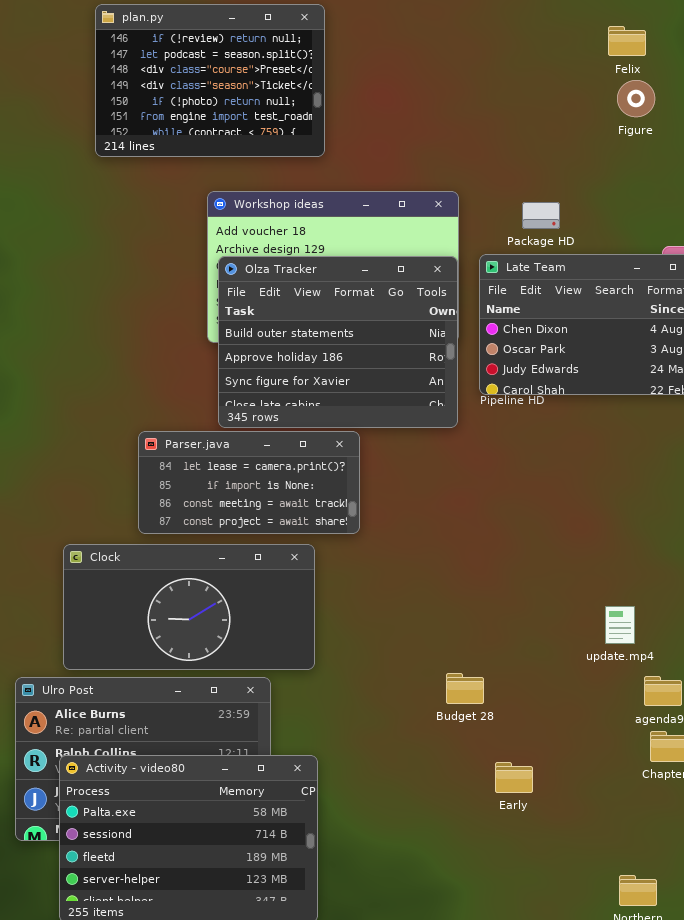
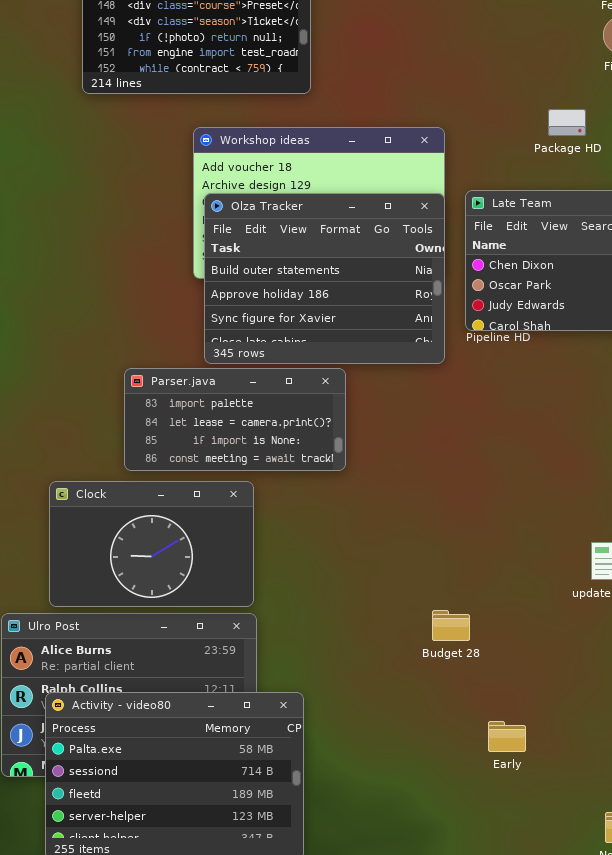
Package HD: [522,202,560,229] -> [548,109,586,136], moved
Parser.java: [138,431,360,534] -> [124,368,346,471], scrolled up 1 row
Clock: [63,544,315,670] -> [49,481,254,607], resized
Early: [495,762,533,793] -> [488,721,526,752], moved

